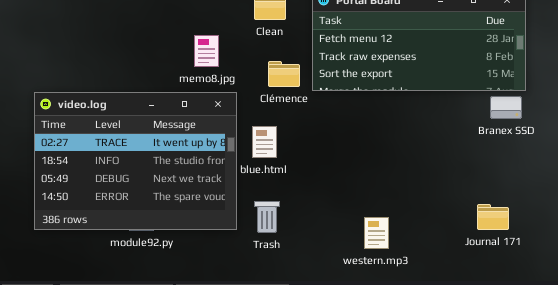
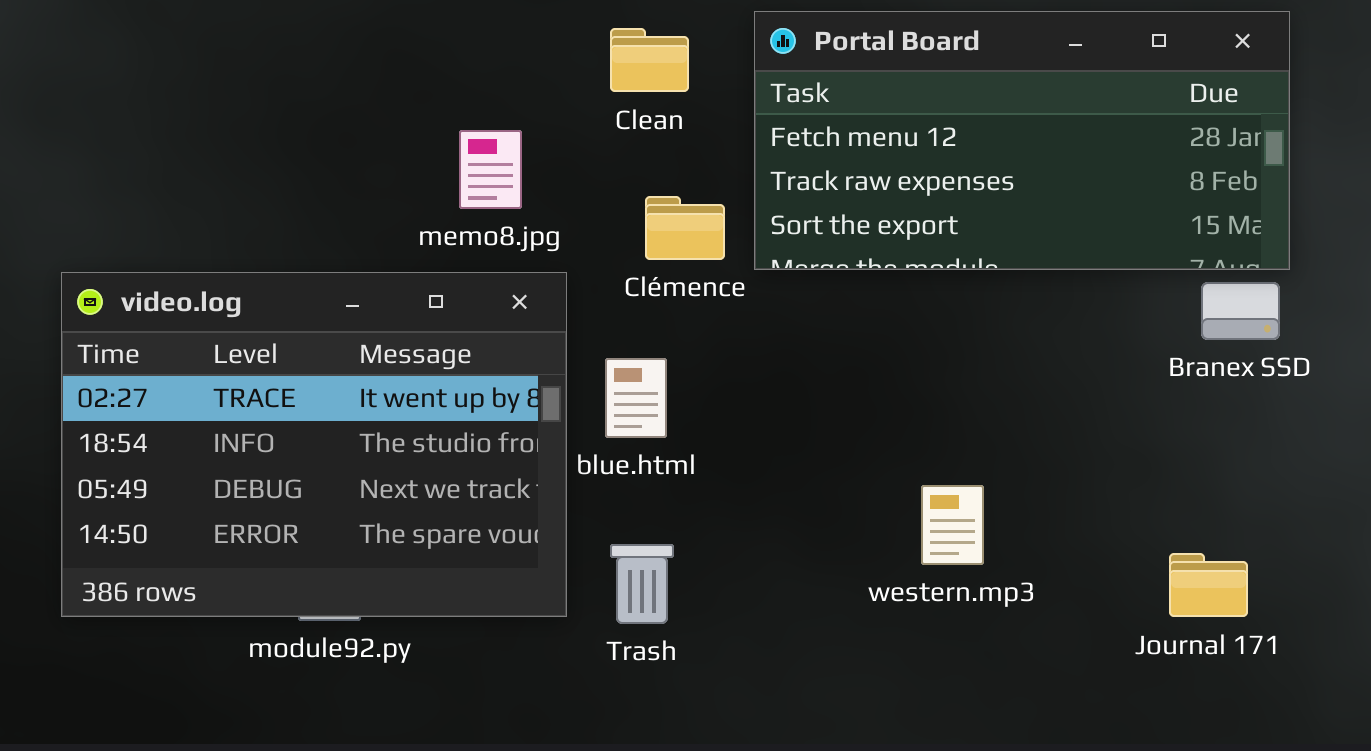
western.mp3: [364,217,389,249] -> [921,485,984,565], moved

